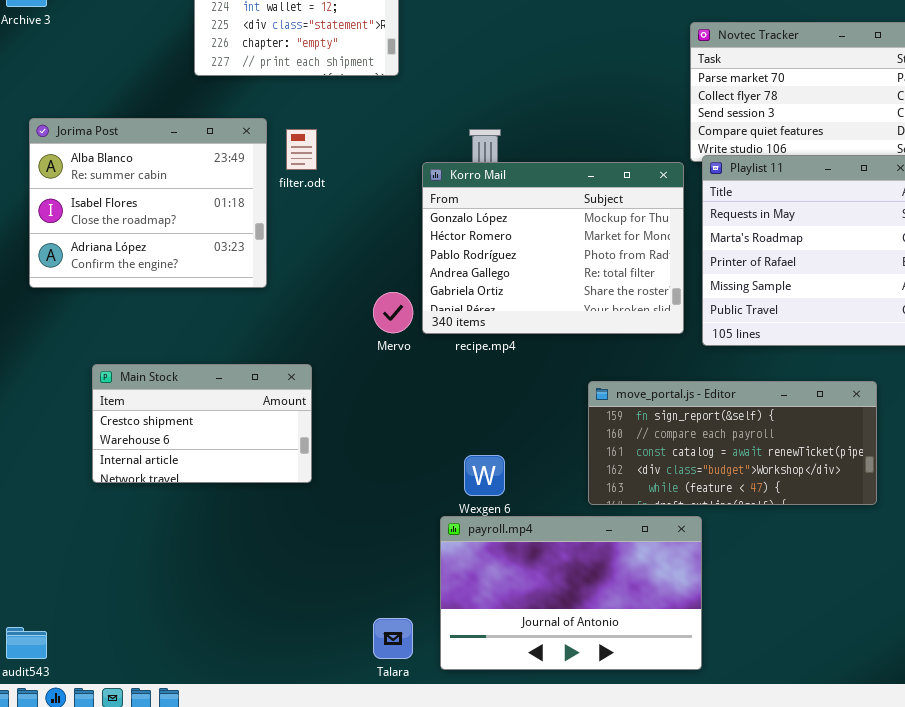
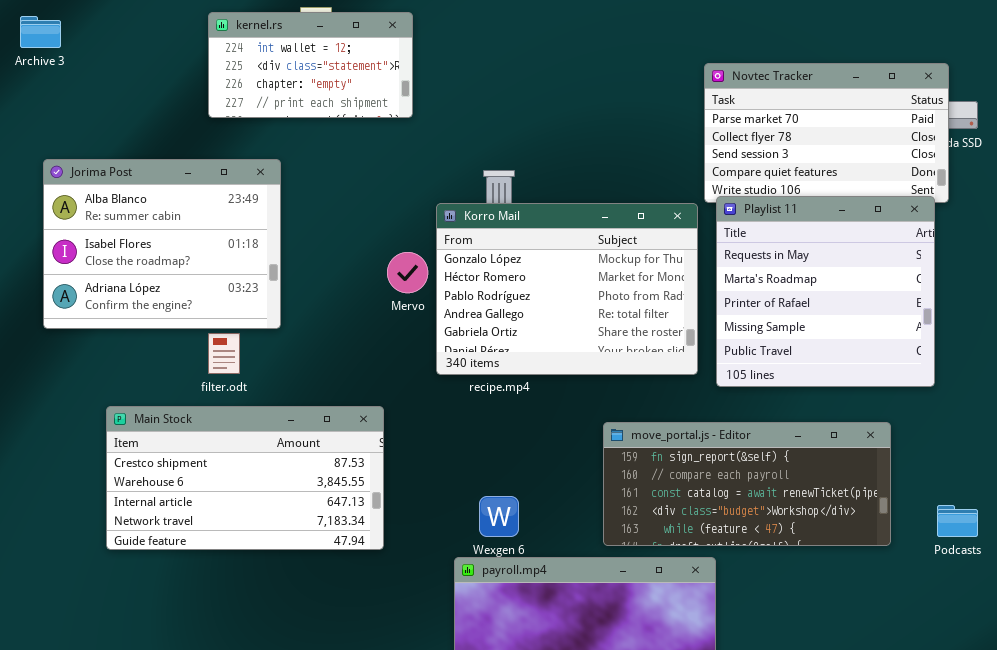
filter.odt: [286,129,317,170] -> [208,333,240,374], moved
Mervo: [373,292,413,333] -> [387,252,428,293], moved
Main Stock: [92,364,312,483] -> [106,406,384,550], resized

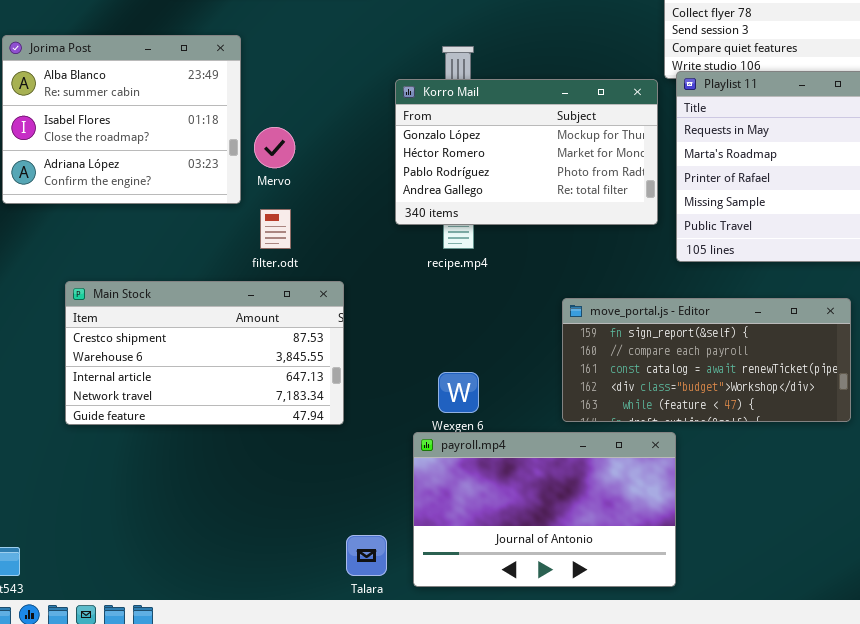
Korro Mail: [436,203,698,375] -> [395,79,658,225], resized
Mervo: [387,252,428,293] -> [254,127,295,168], moved
filter.odt: [208,333,240,374] -> [260,209,291,249], moved

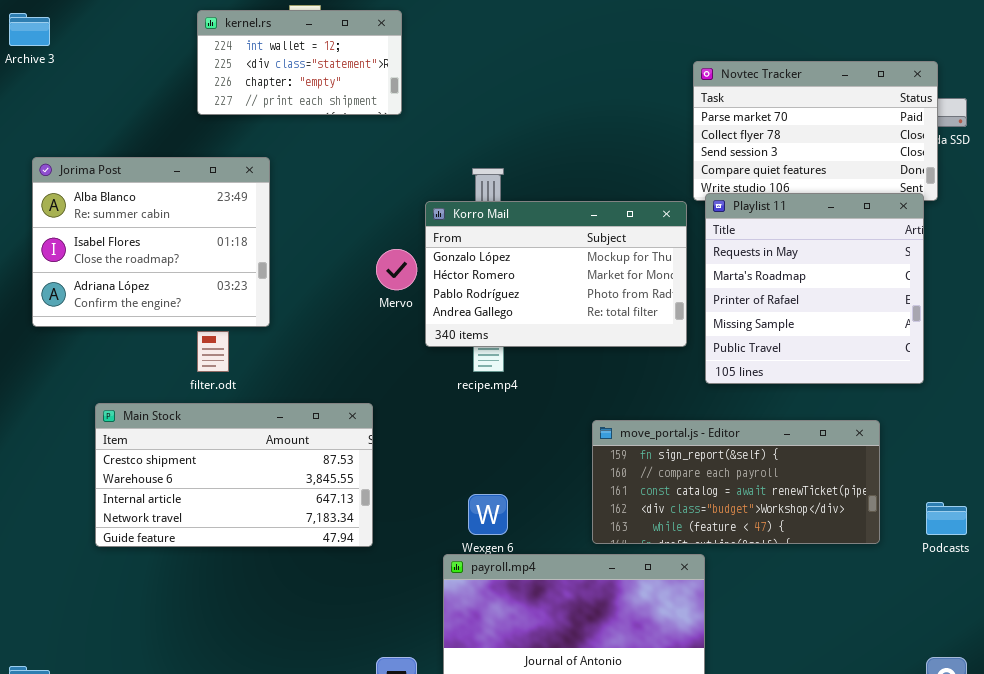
Mervo: [254,127,295,168] -> [376,249,417,290], moved
filter.odt: [260,209,291,249] -> [197,331,229,372], moved

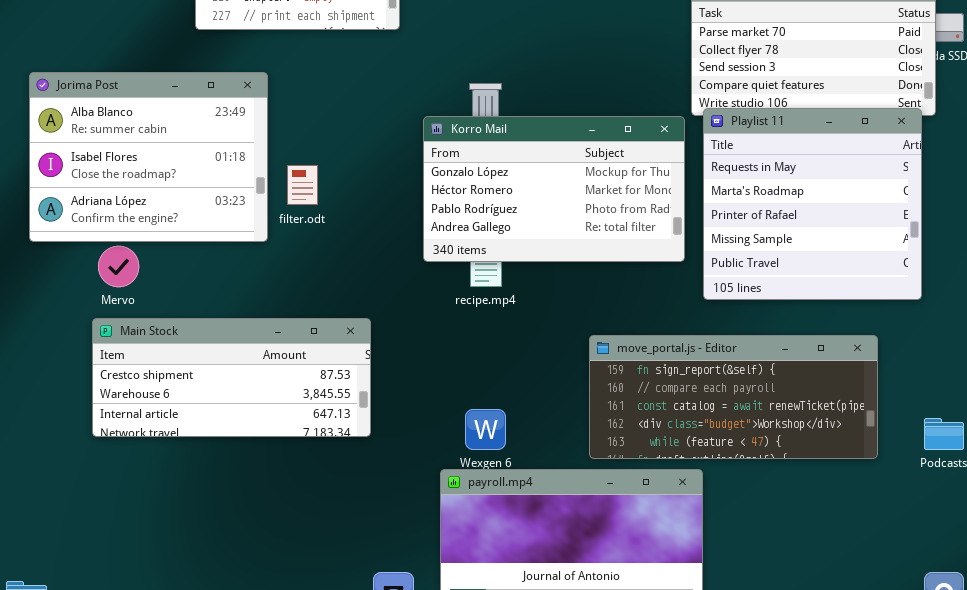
Mervo: [376,249,417,290] -> [98,246,139,287], moved
filter.odt: [197,331,229,372] -> [287,165,318,205], moved
Main Stock: [95,403,373,547] -> [92,318,371,437], resized

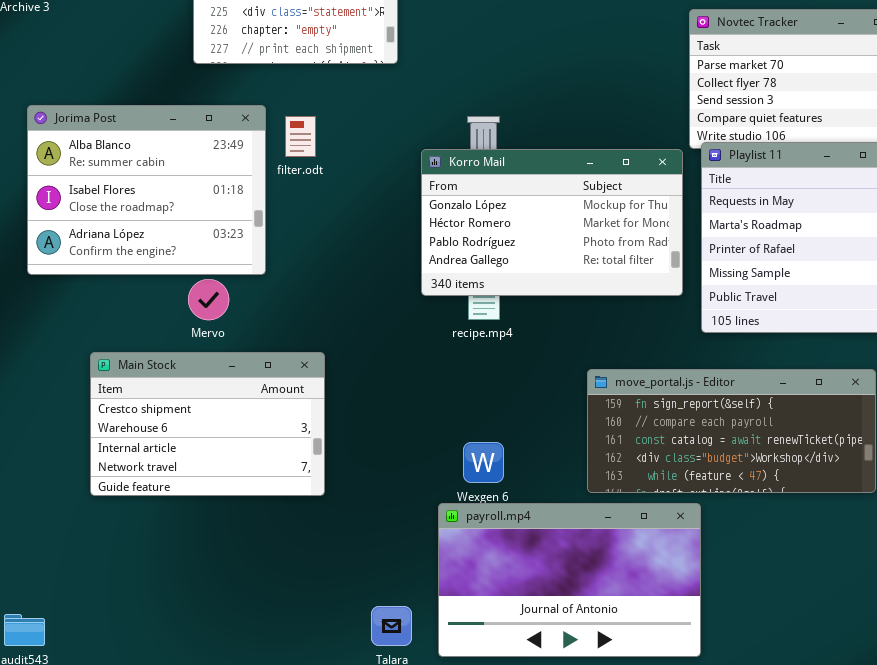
filter.odt: [287,165,318,205] -> [285,116,316,157], moved
Mervo: [98,246,139,287] -> [188,279,229,320], moved
Main Stock: [92,318,371,437] -> [90,352,325,496], resized

